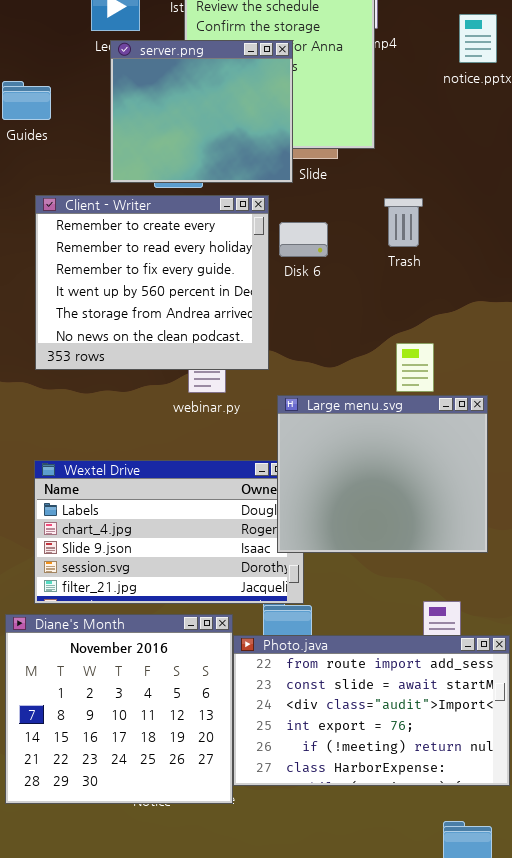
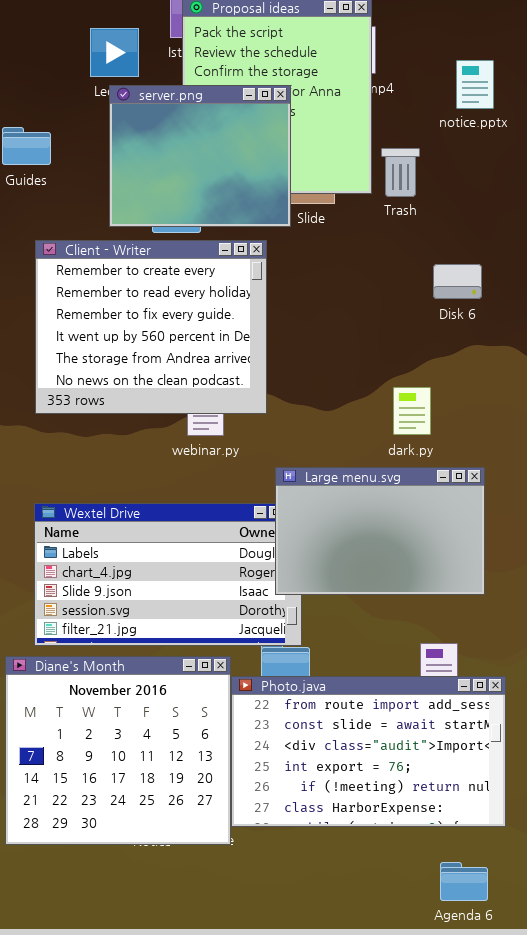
Trash: [384,198,423,247] -> [381,148,420,197], moved
Disk 6: [279,222,328,257] -> [433,264,482,299], moved
Large menu.svg: [277,395,488,553] -> [275,467,485,595], resized

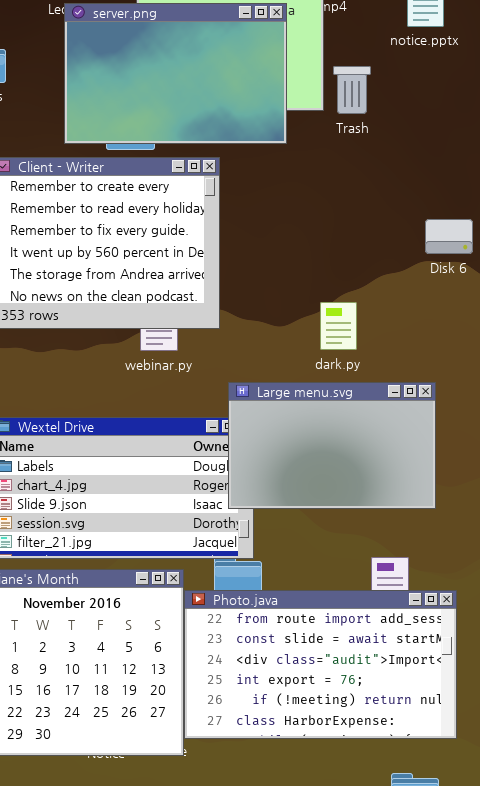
server.png: [109,85,291,227] -> [64,3,287,144], resized
Disk 6: [433,264,482,299] -> [425,219,473,254], moved
dark.py: [393,387,431,435] -> [320,302,357,350], moved

